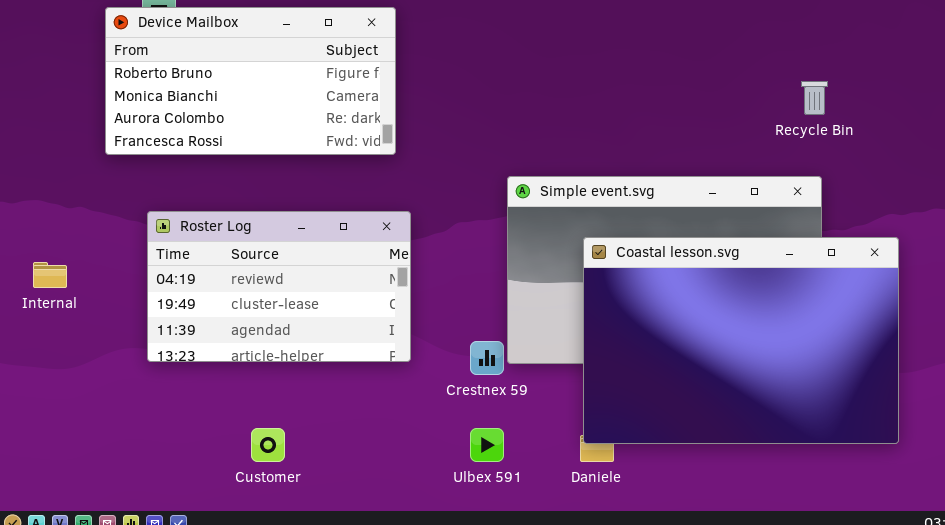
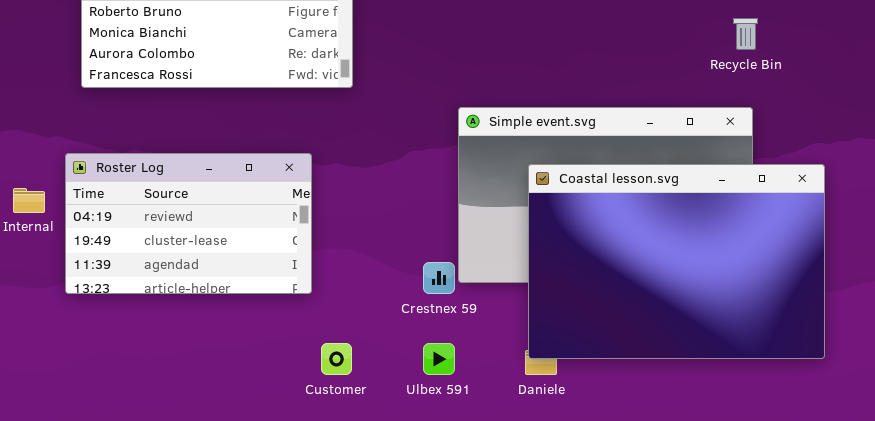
Roster Log: [147,211,411,362] -> [65,153,312,294], moved
Customer: [251,428,285,462] -> [321,343,352,375], moved

